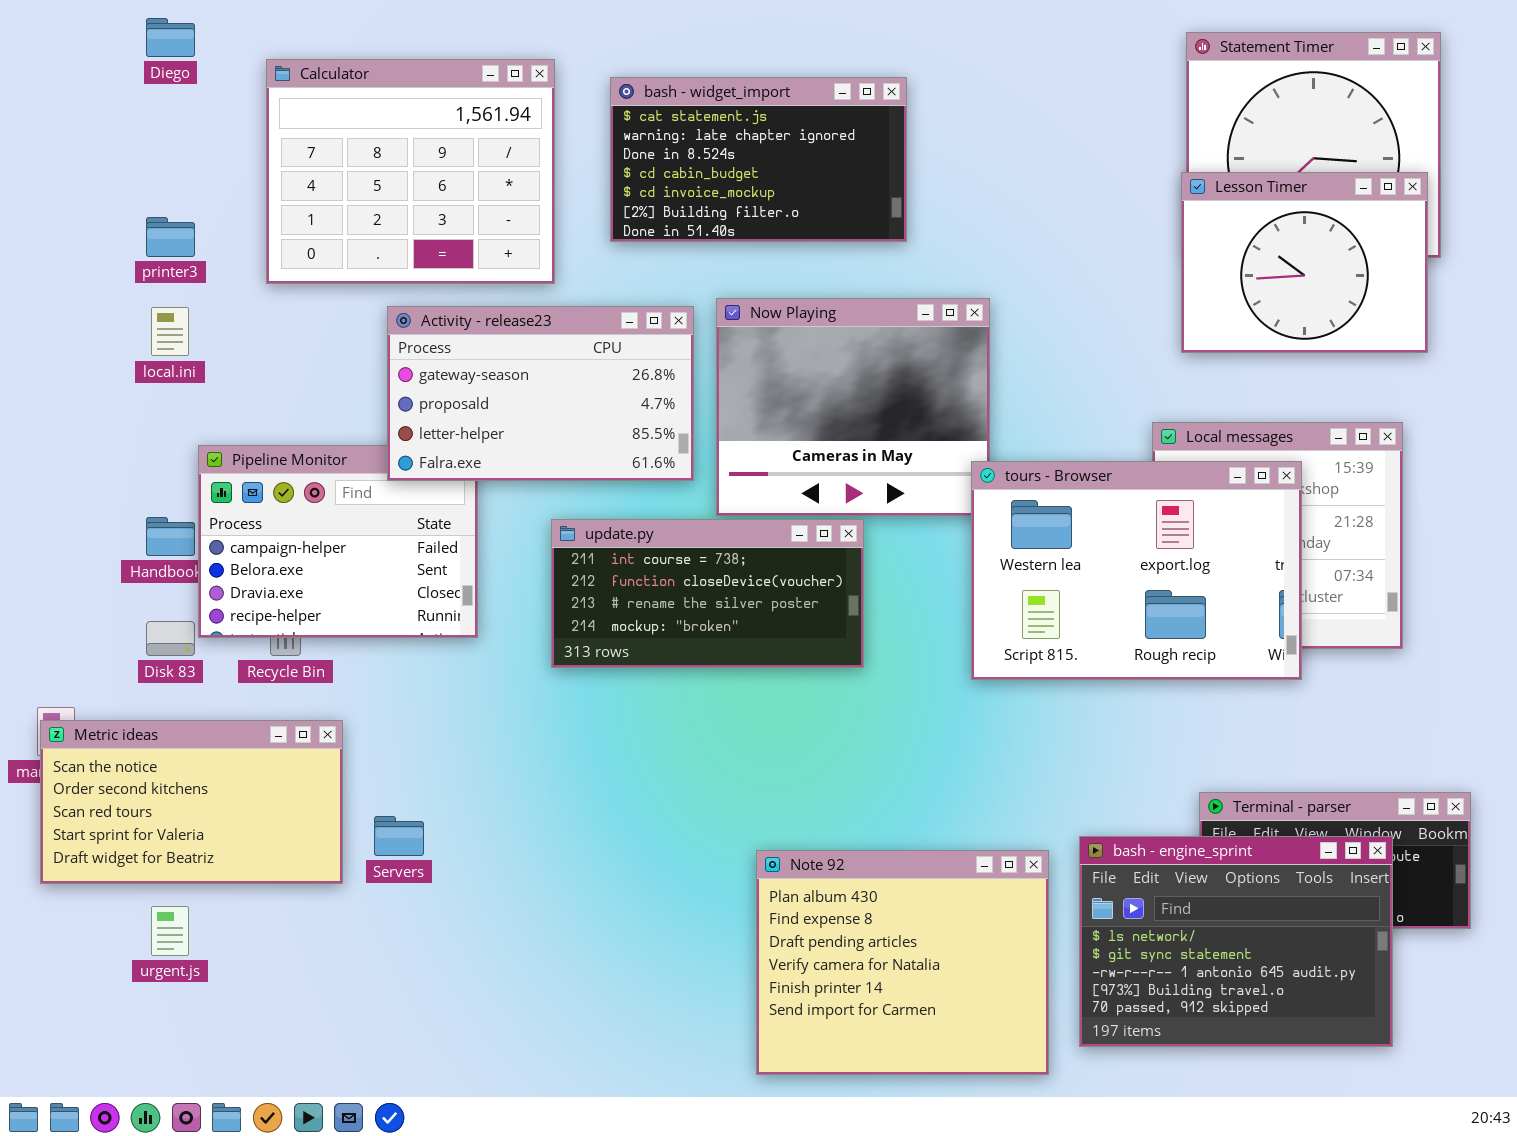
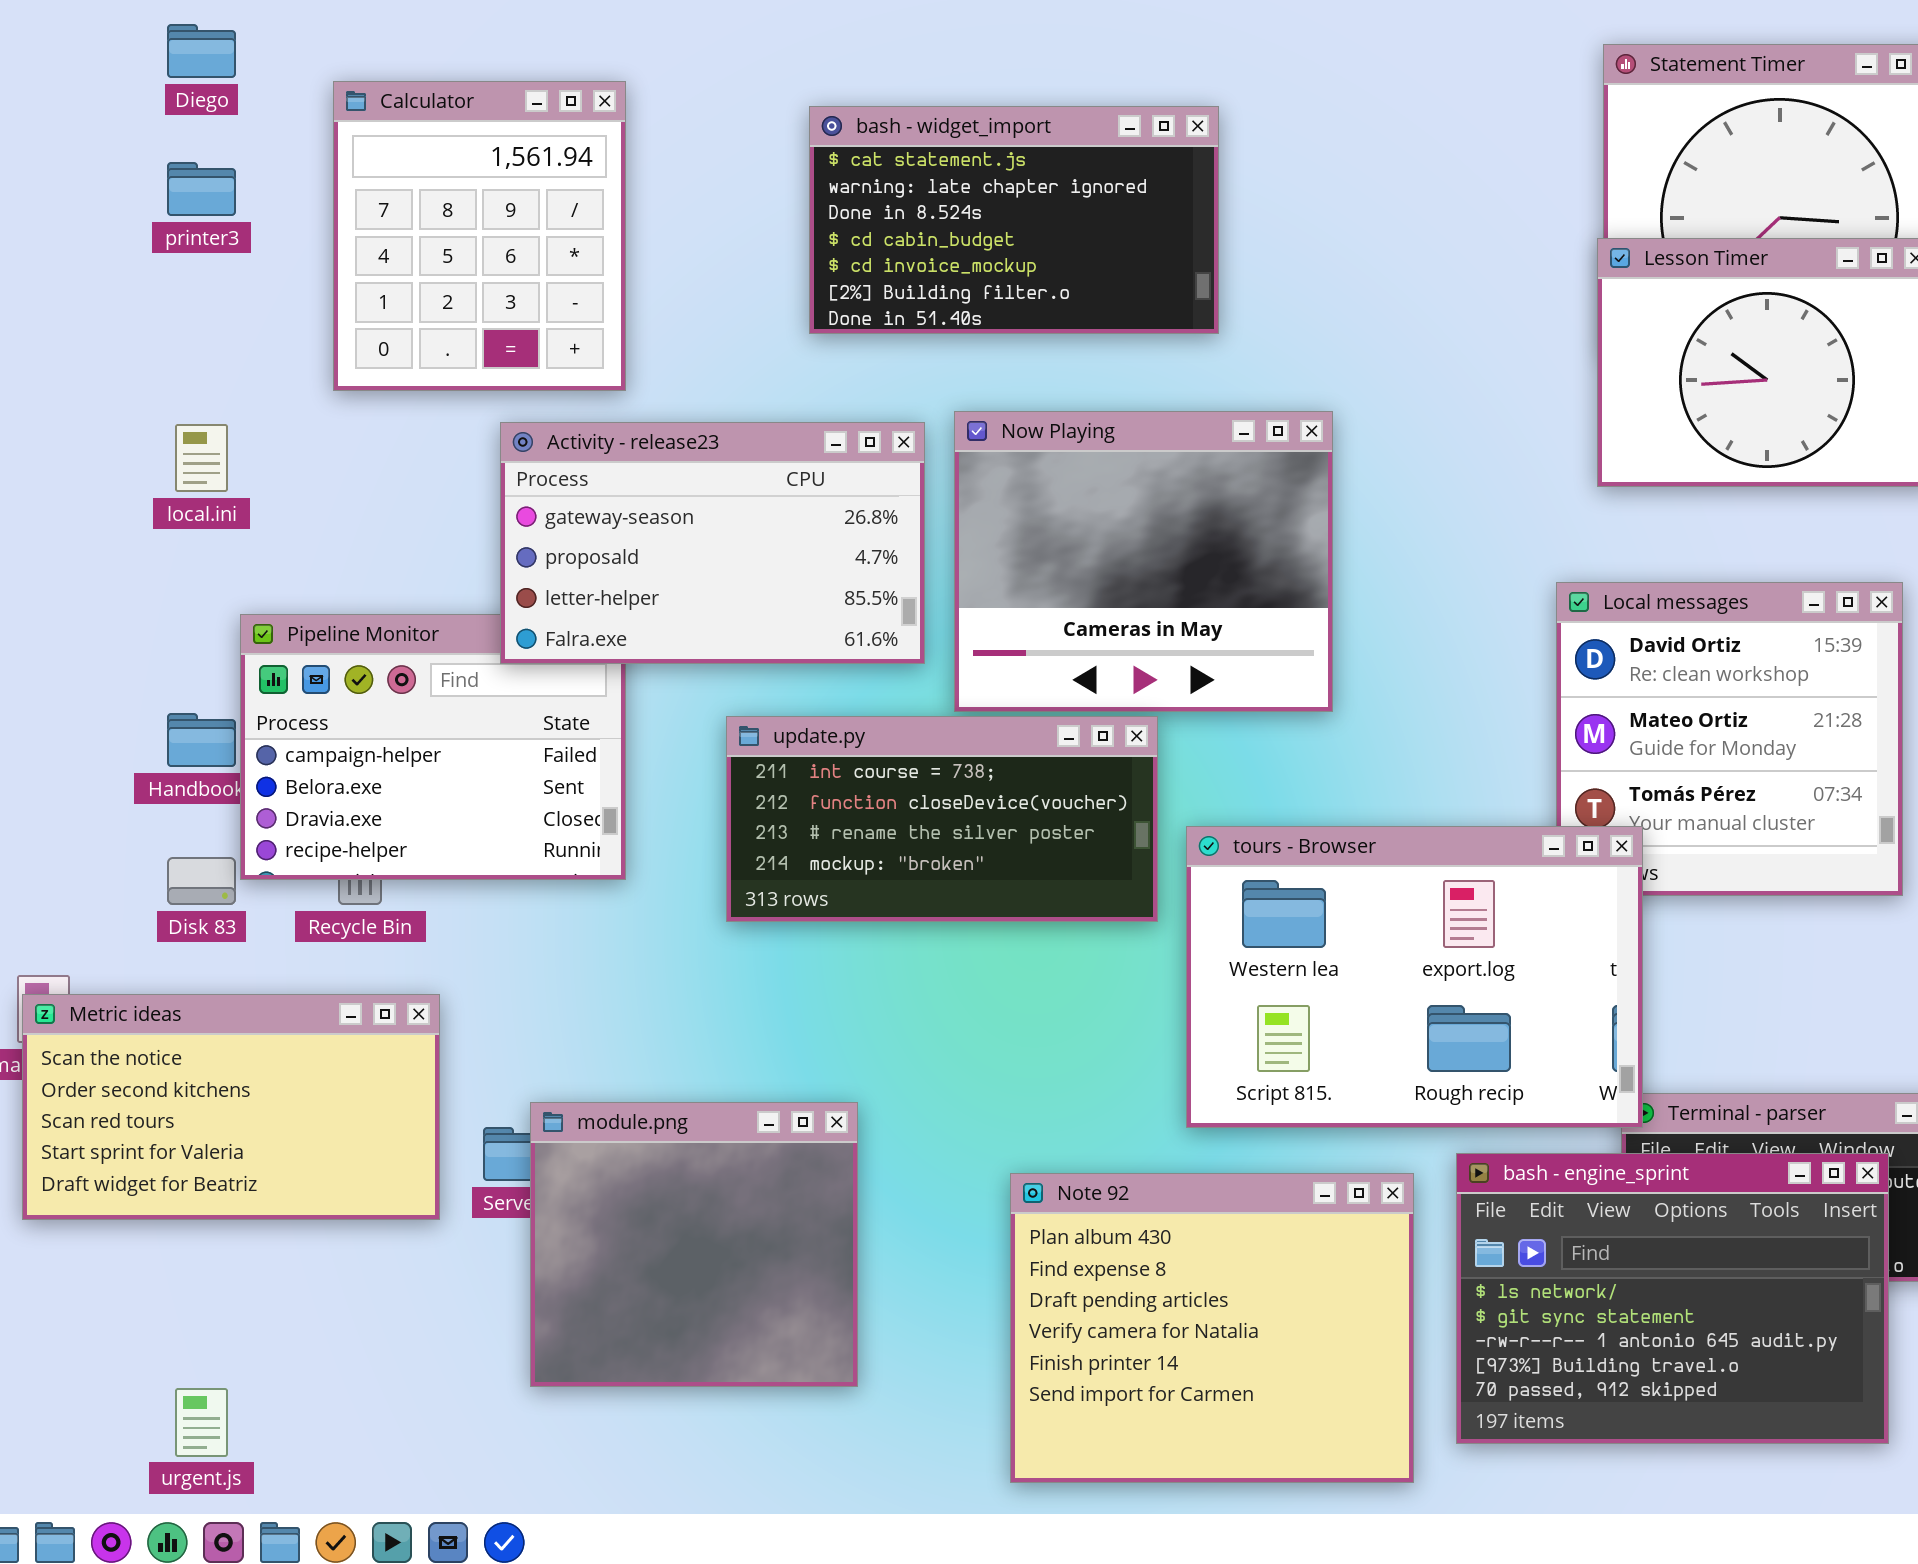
Calculator: [266,59,555,284] -> [333,81,626,391], resized
printer3: [146,217,195,257] -> [167,162,236,216], moved
tours - Browser: [971,461,1302,680] -> [1186,826,1643,1128], moved
module.png: none -> [530,1102,858,1387], opened
urgent.js: [151,906,189,956] -> [175,1388,228,1457], moved

